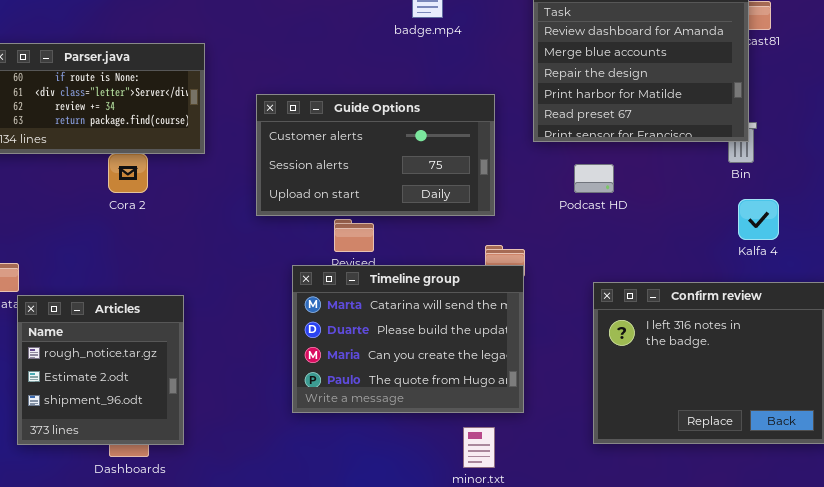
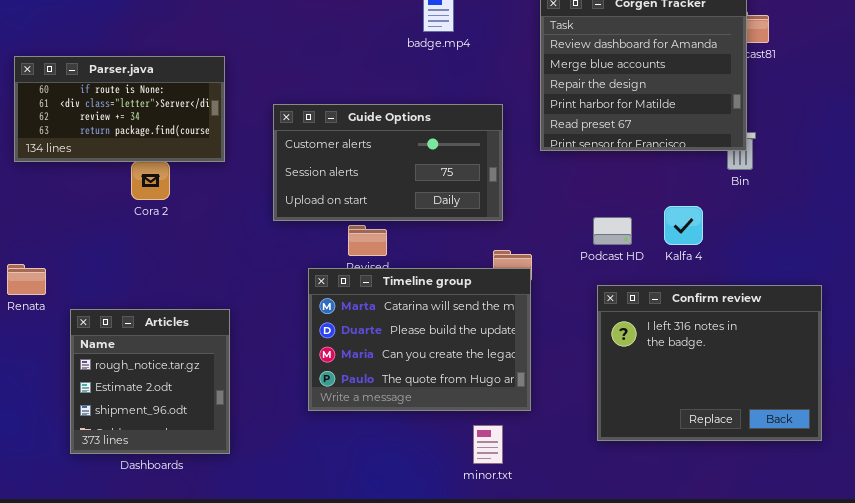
Podcast HD: [574,164,614,193] -> [593,217,632,245], moved
Kalfa 4: [738,199,779,240] -> [664,206,703,245], moved
Articles: [17,295,184,445] -> [70,309,230,454], moved

